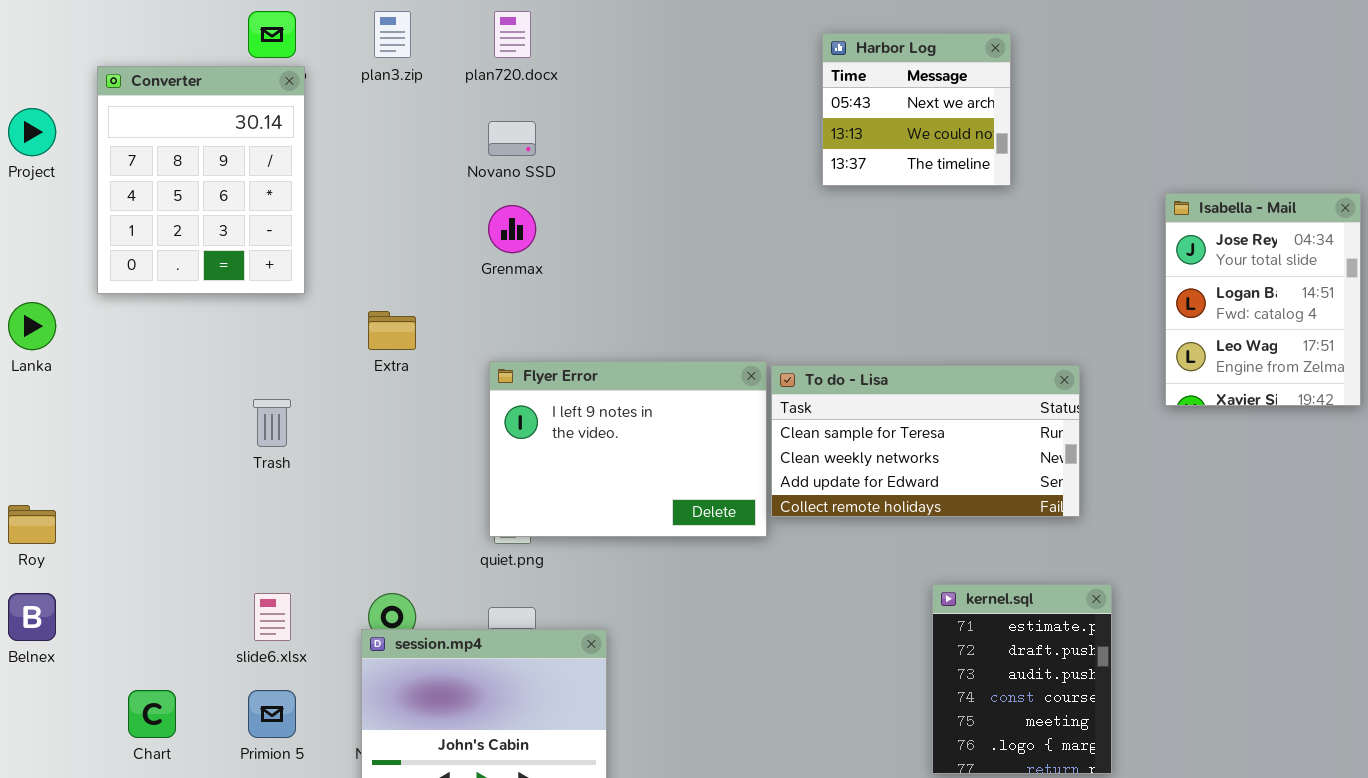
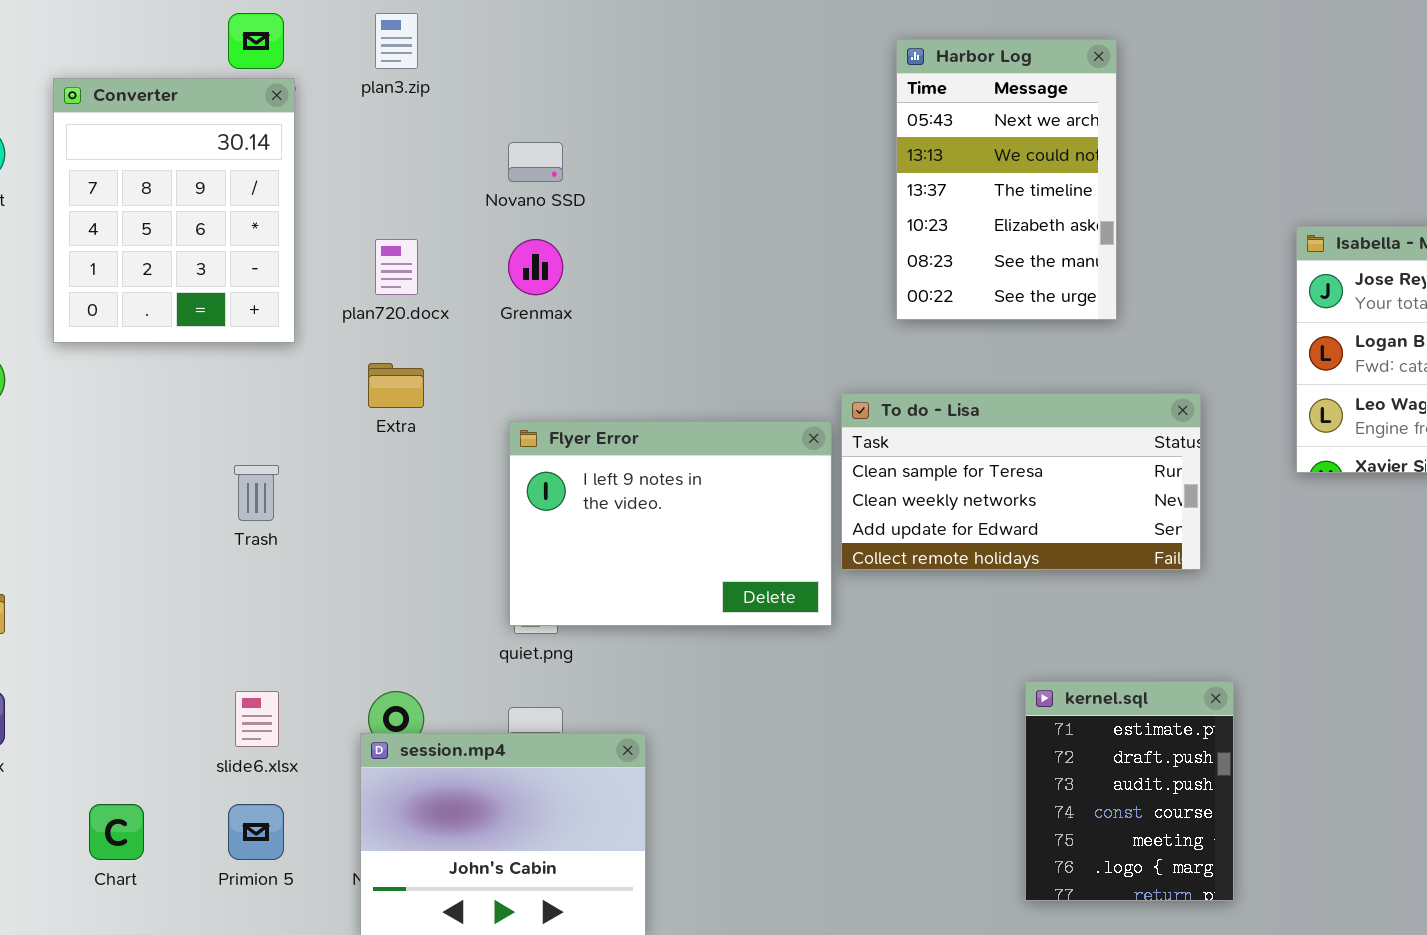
plan720.docx: [494,11,531,58] -> [375,239,418,295], moved
Harbor Log: [822,33,1011,186] -> [896,39,1117,320], resized
To do - Lisa: [771,365,1080,517] -> [841,393,1201,570], moved

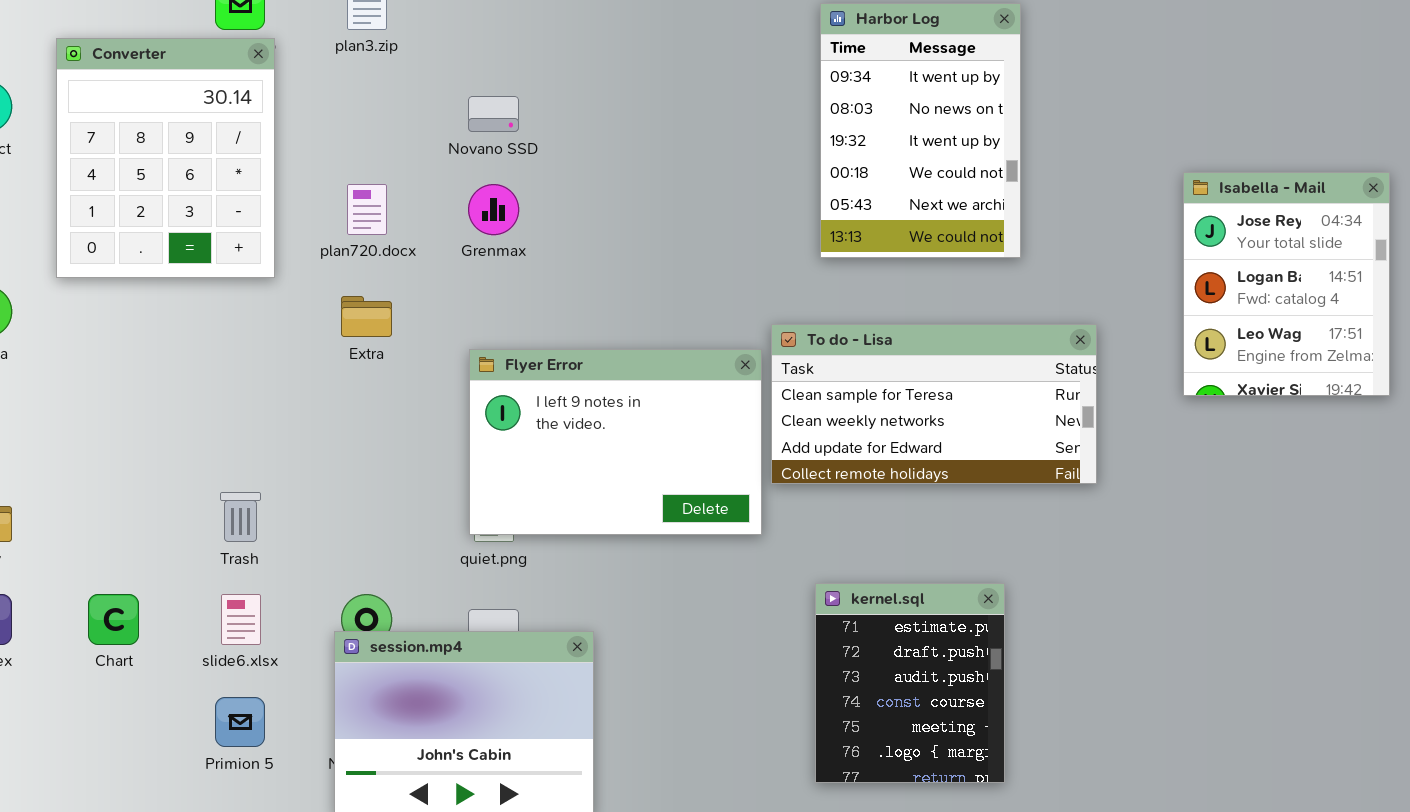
Harbor Log: [896,39,1117,320] -> [820,3,1021,258], scrolled up 4 rows
Trash: [234,465,279,521] -> [220,492,261,542], moved
kernel.sql: [1025,681,1234,901] -> [815,583,1005,783], moved
Chart: [89,804,144,860] -> [88,594,139,645], moved

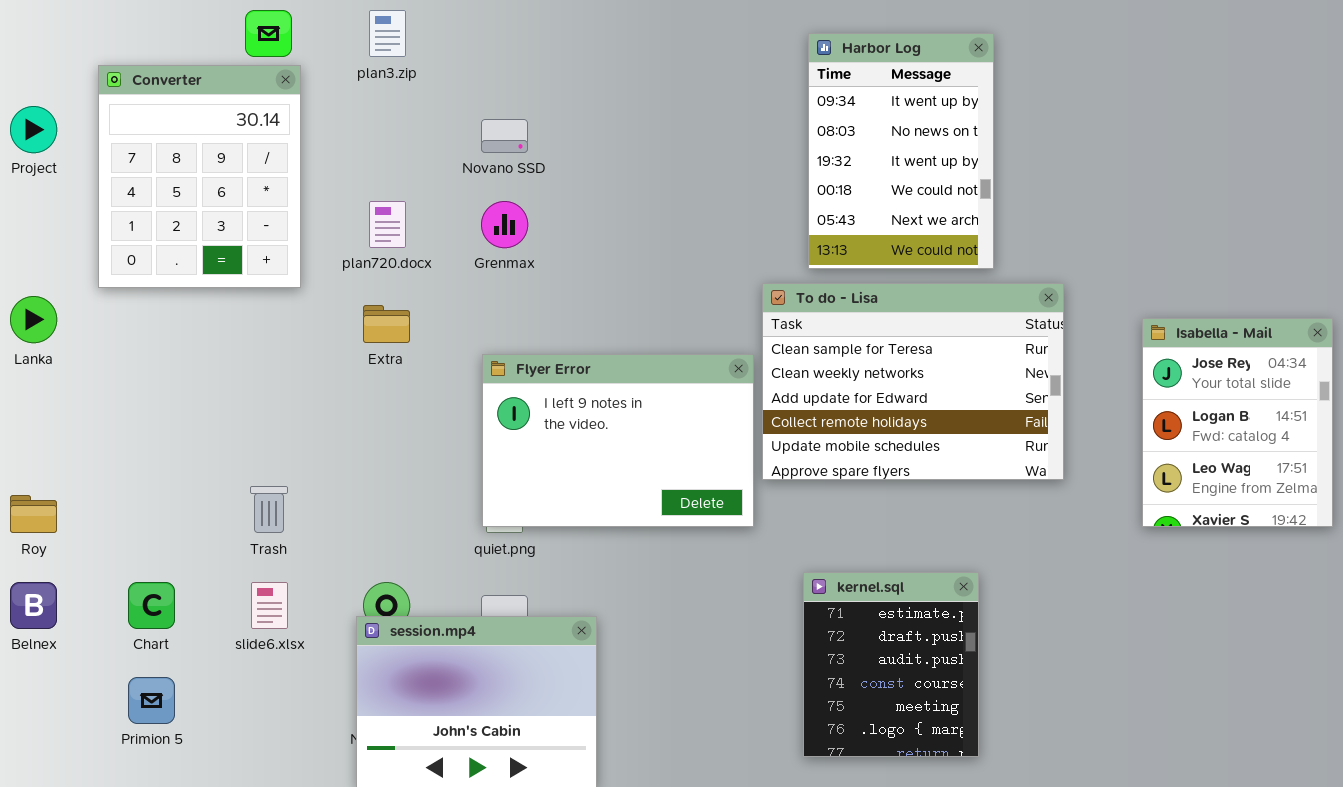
Isabella - Mail: [1183,172,1390,396] -> [1142,318,1333,527], moved
To do - Lisa: [771,324,1097,484] -> [762,283,1064,480], resized
Primion 5: [215,697,265,747] -> [128,677,175,724], moved

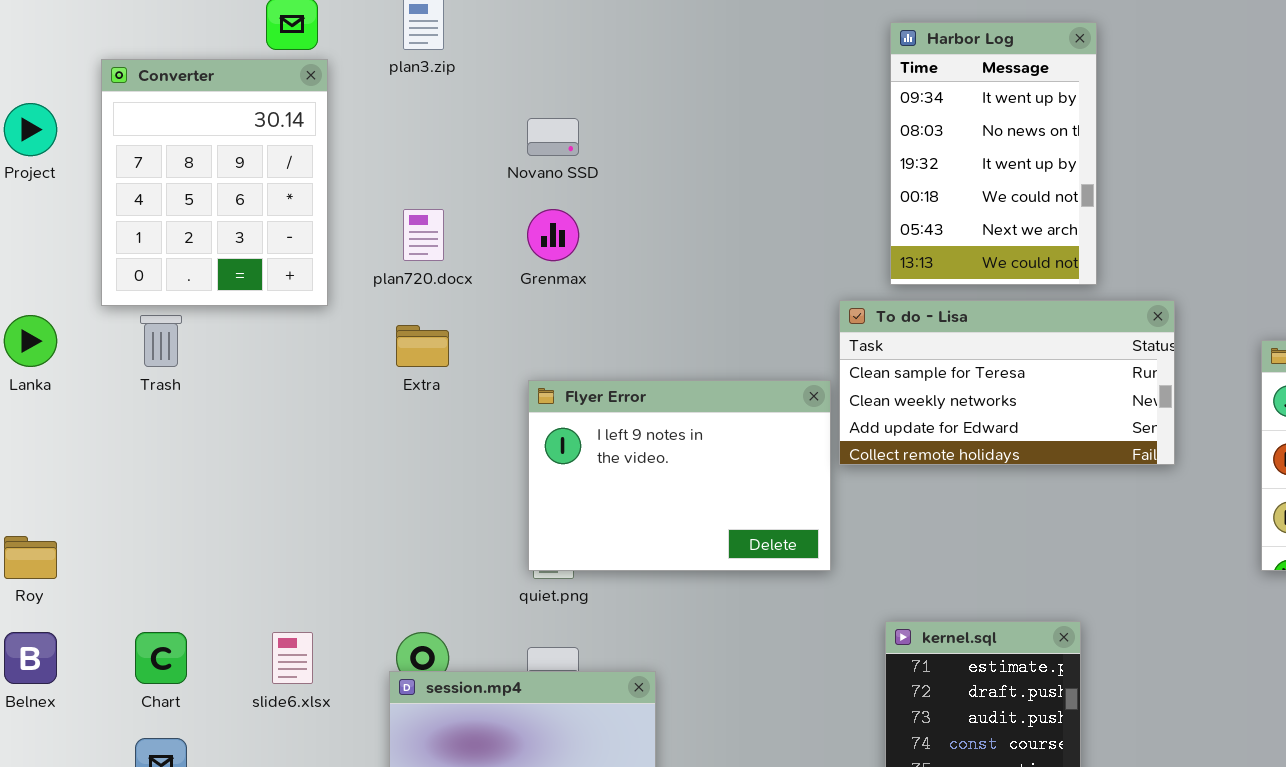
To do - Lisa: [762,283,1064,480] -> [839,300,1175,465], resized
Trash: [250,486,288,533] -> [140,315,182,367], moved

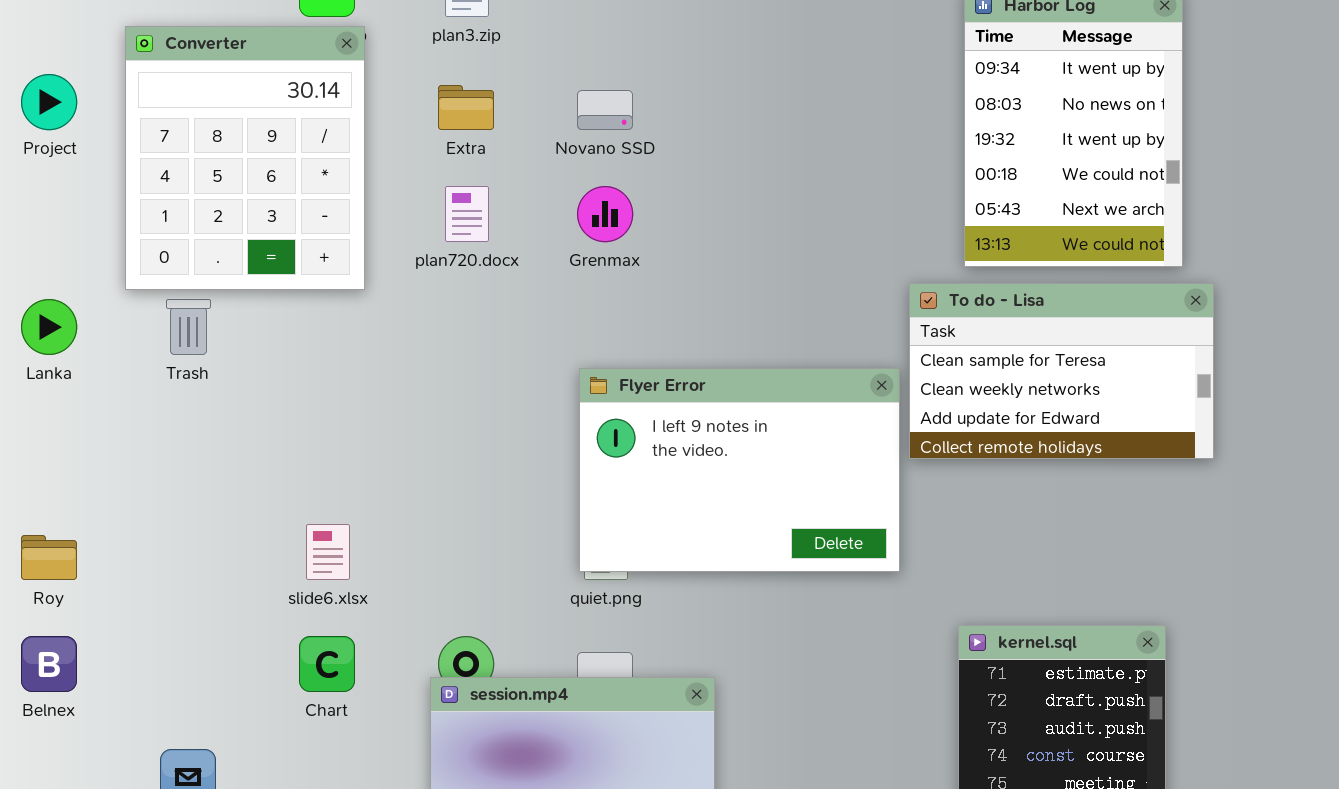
To do - Lisa: [839,300,1175,465] -> [909,283,1214,459], resized
Extra: [396,325,449,367] -> [438,85,494,130], moved
Chart: [135,632,187,684] -> [299,636,355,692], moved
slide6.xlsx: [272,632,313,684] -> [306,524,350,580], moved

